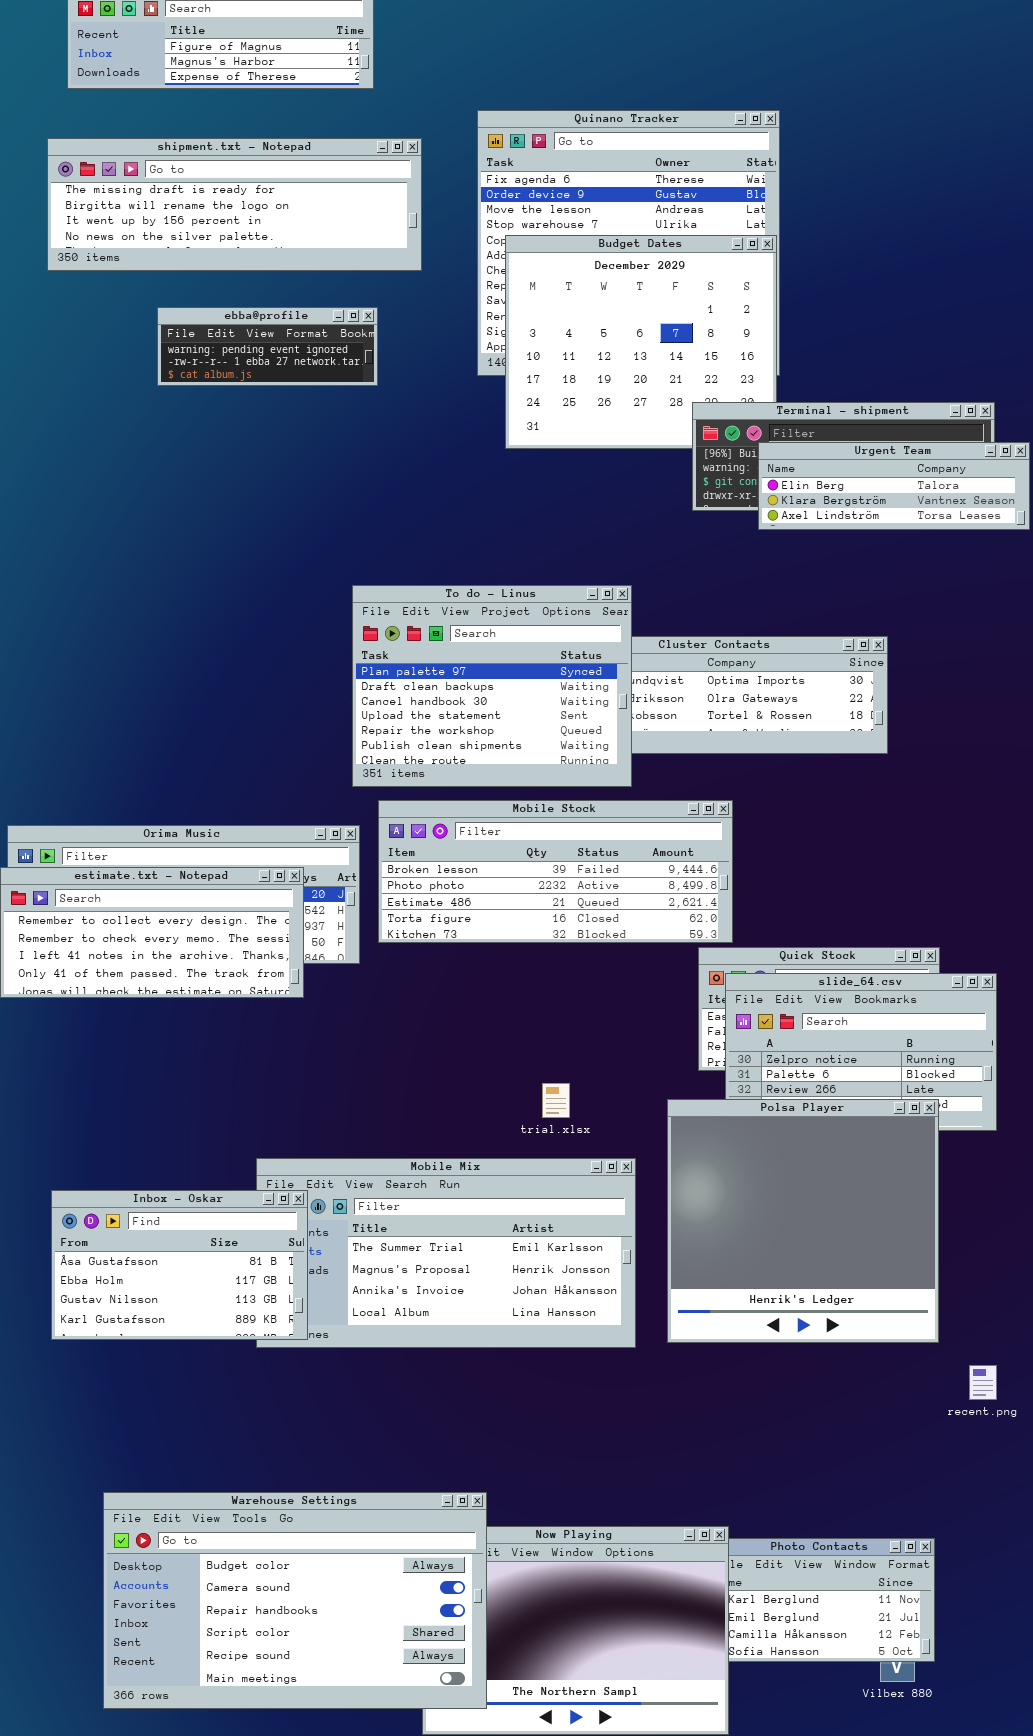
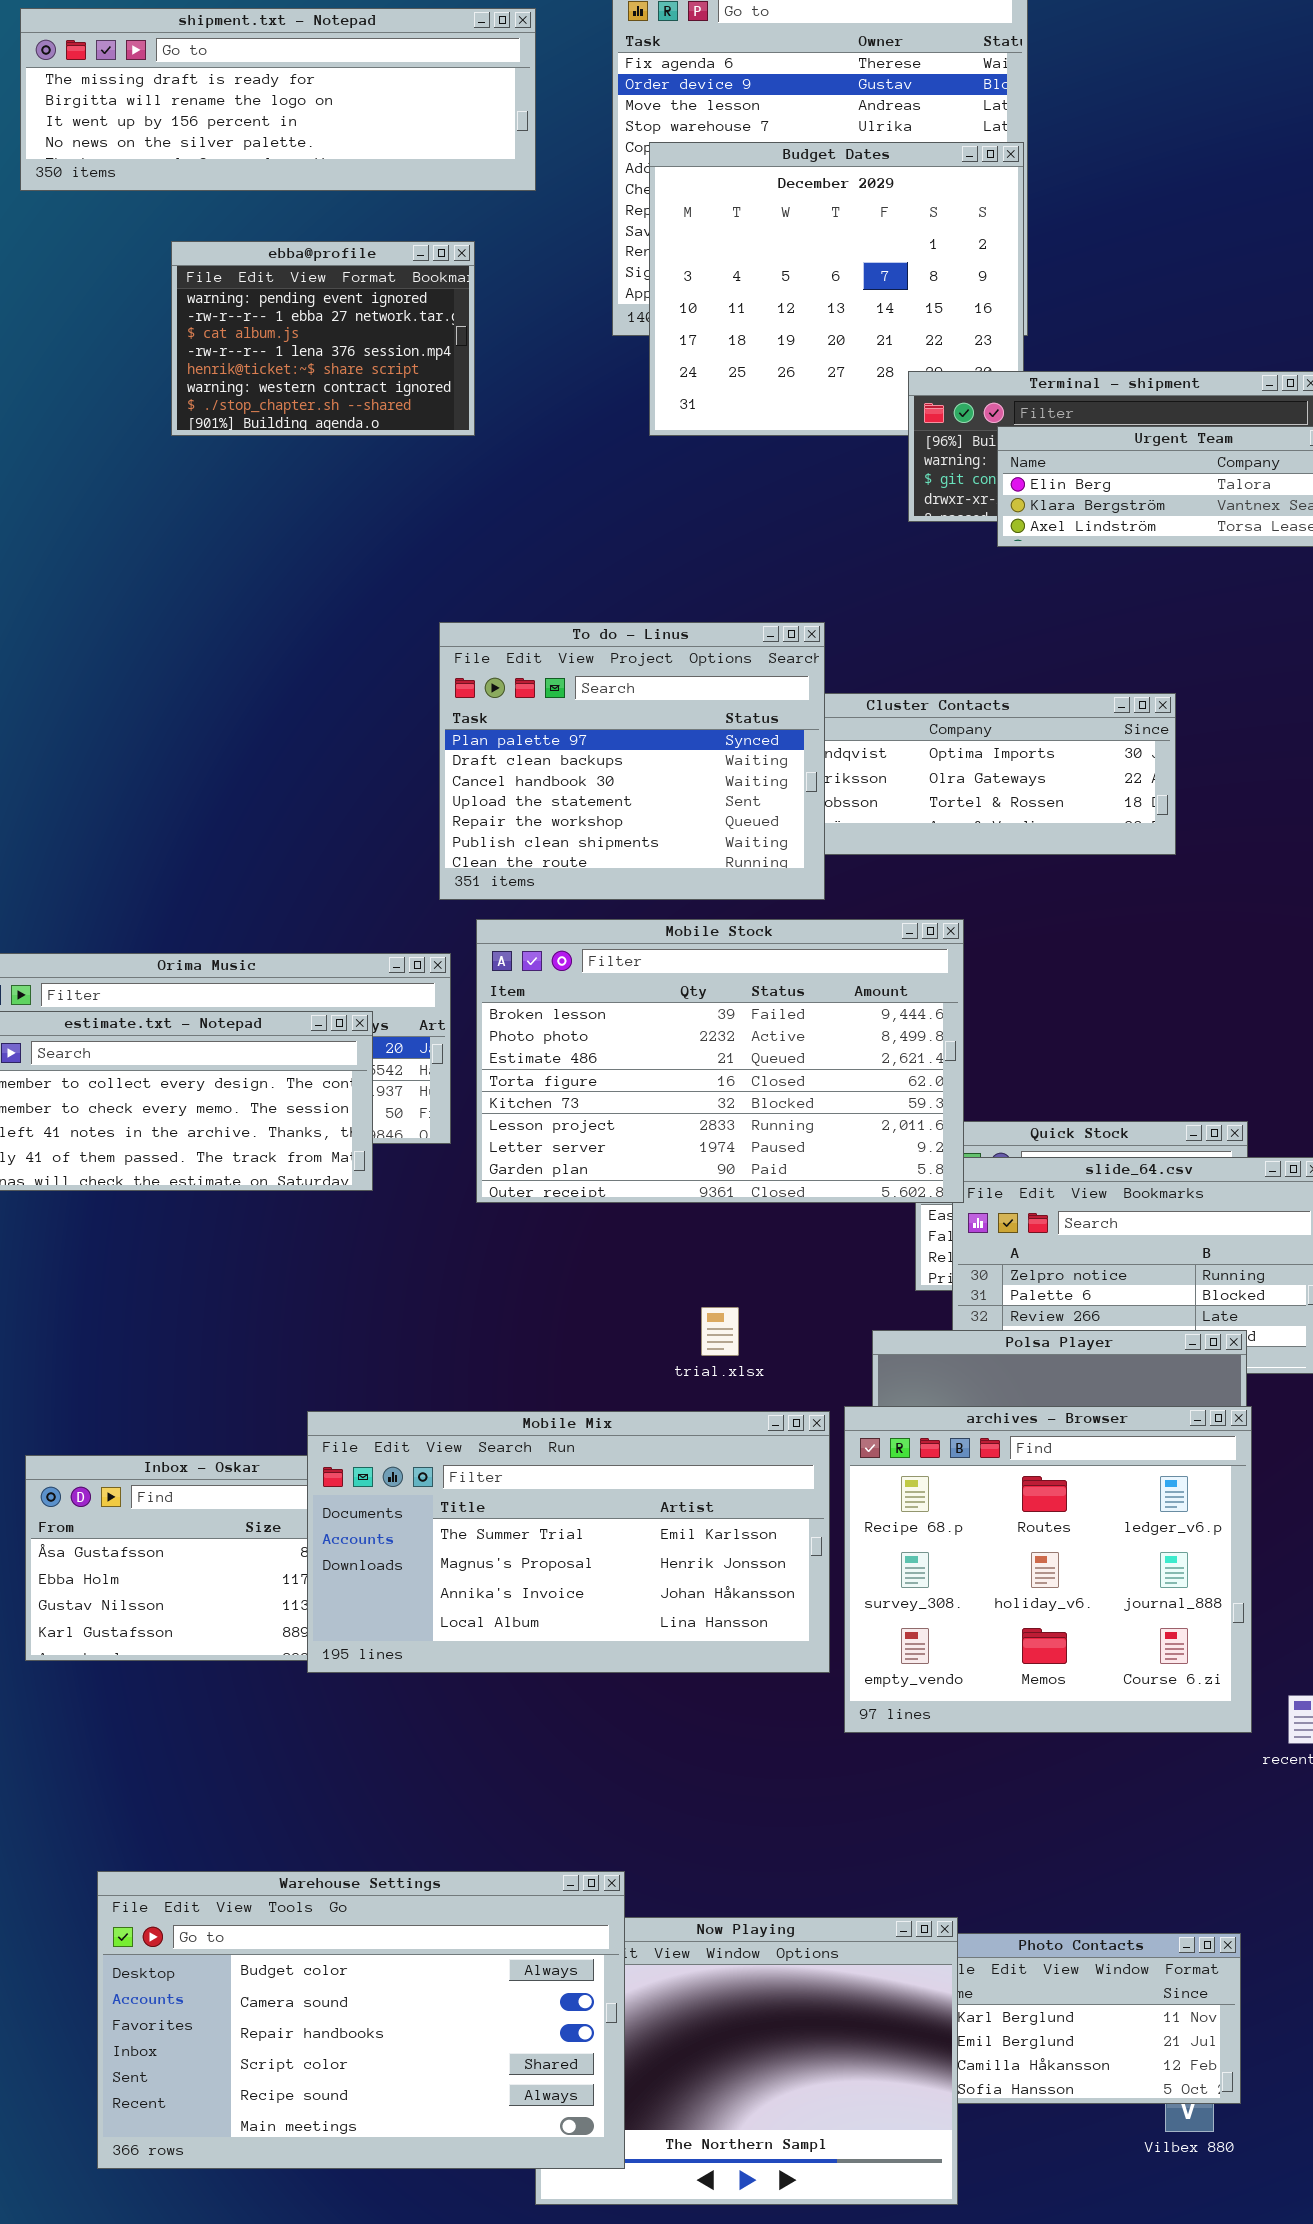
ebba@profile: [157,307,378,386] -> [171,241,475,436], resized
Mobile Stock: [378,800,733,943] -> [476,919,964,1203], resized
archives - Browser: none -> [844,1406,1252,1733], opened
Mobile Mix: [256,1158,636,1348] -> [307,1411,830,1673], raised

